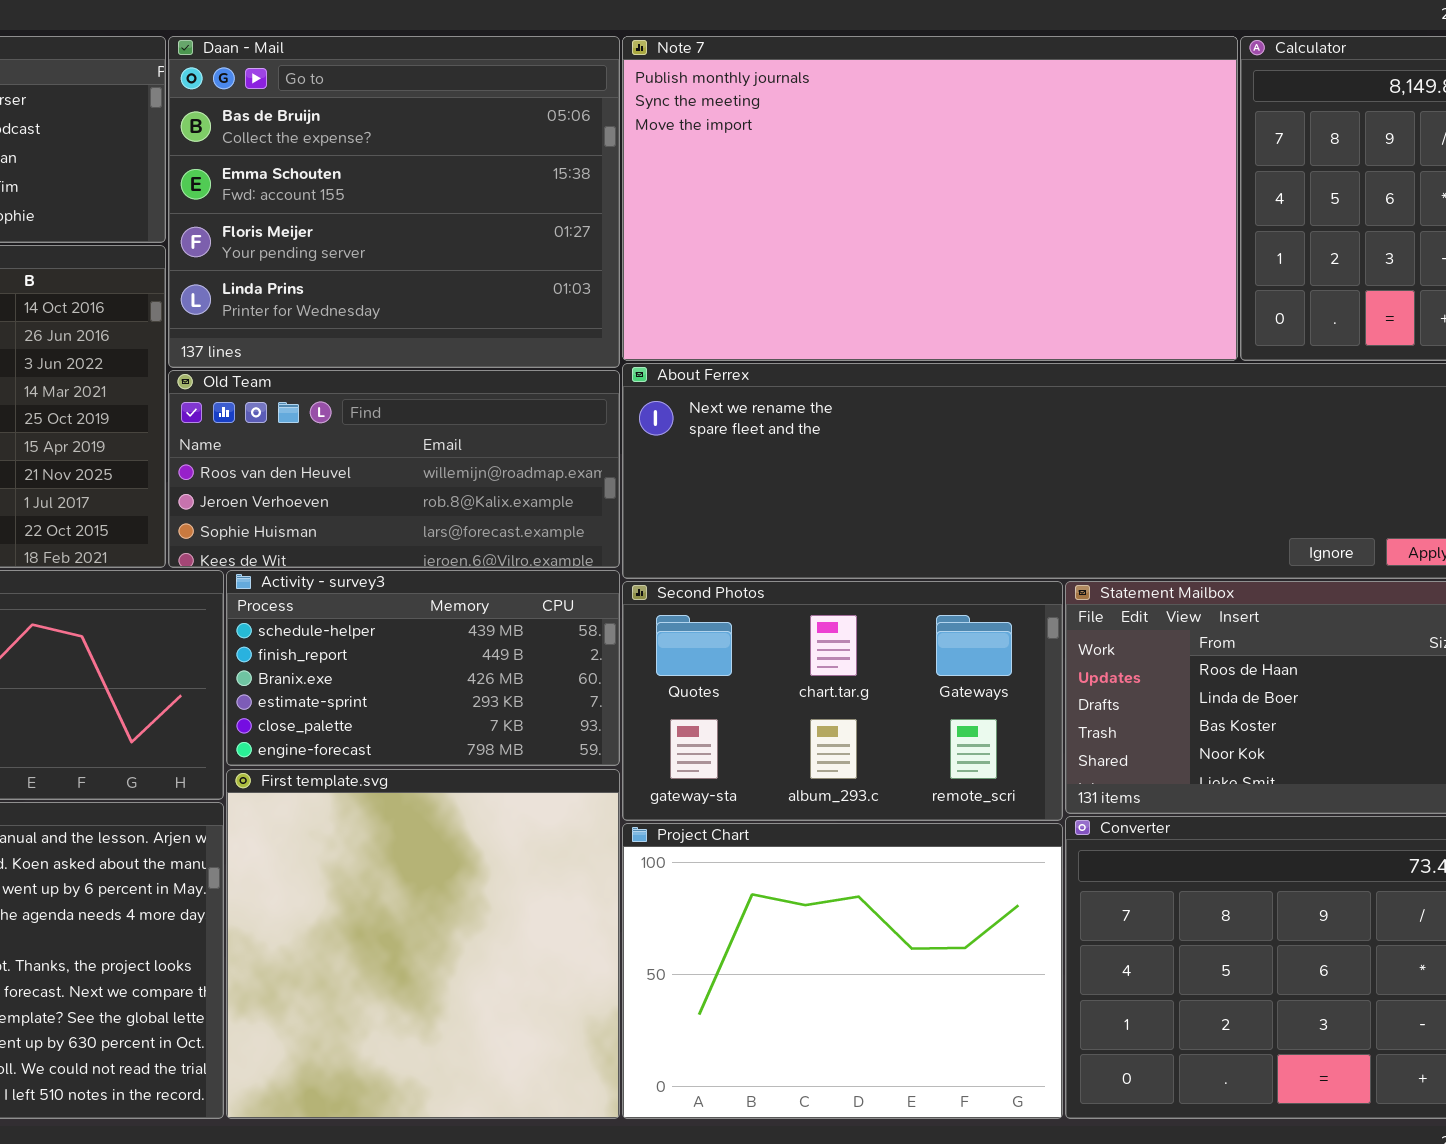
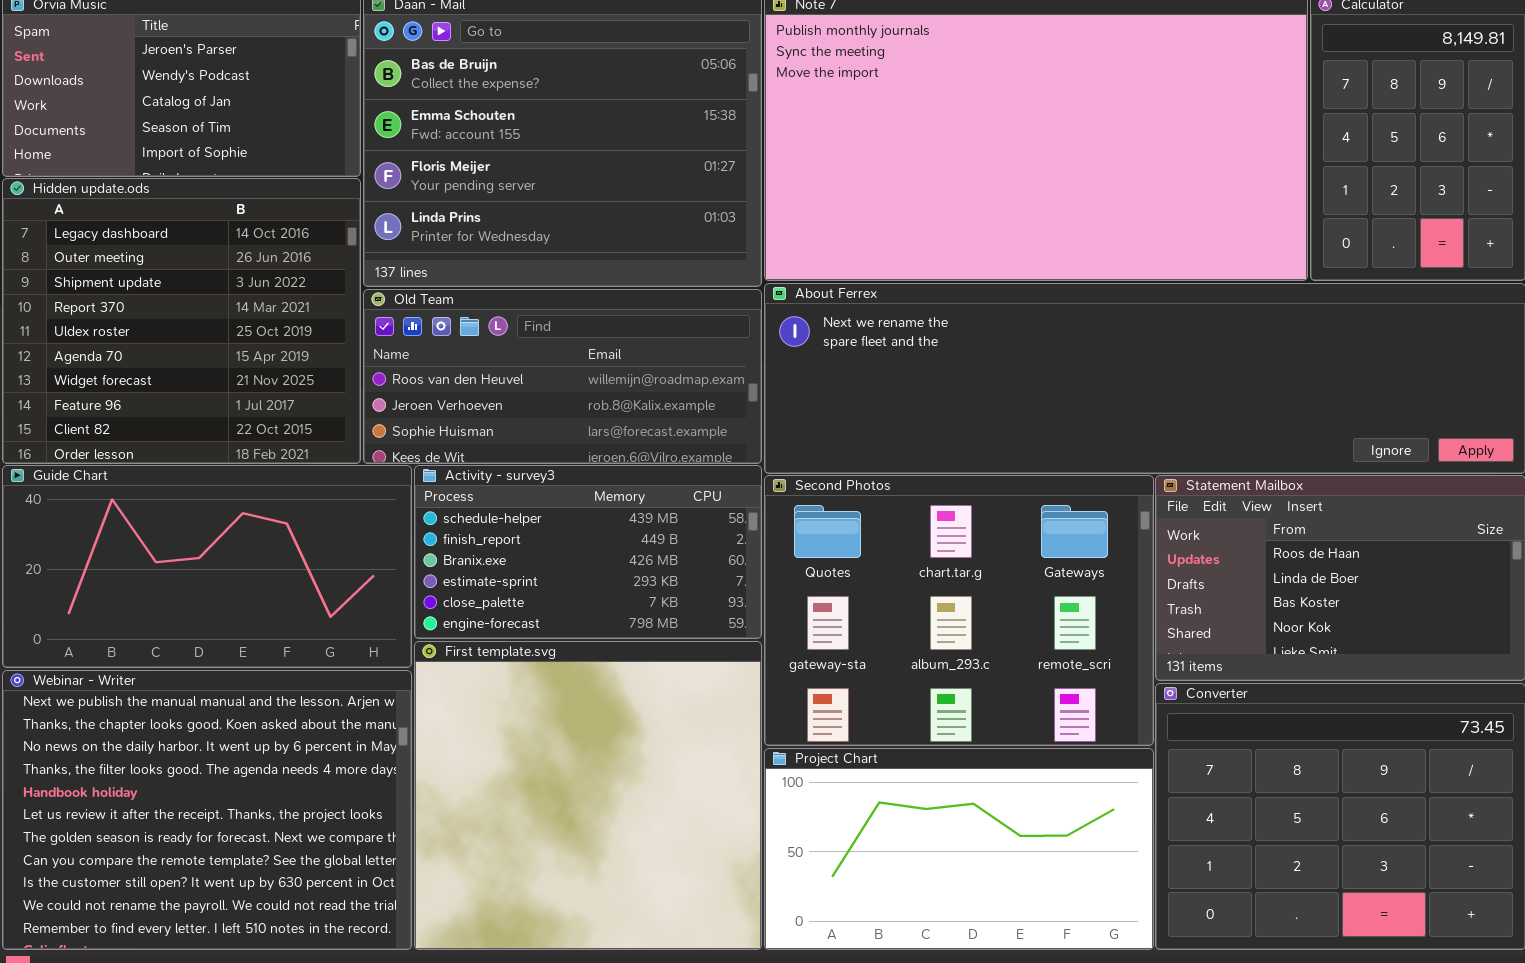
Second Photos: [622,581,1063,821] -> [764,475,1154,746], resized
Project Chart: [622,823,1063,1119] -> [764,748,1154,950], resized

